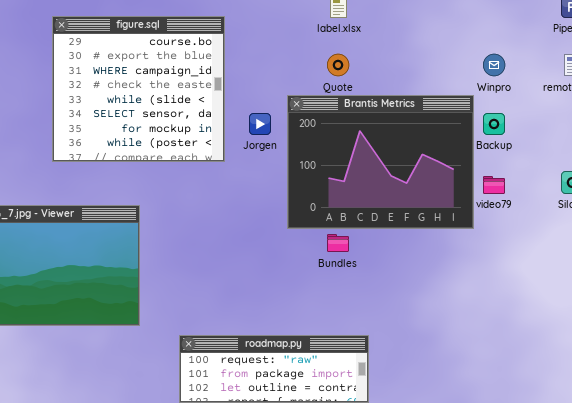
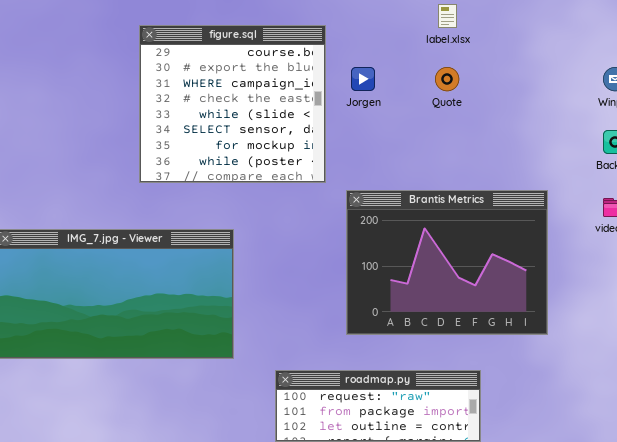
Brantis Metrics: [287,95,474,229] -> [346,190,548,335], moved
Jorgen: [249,113,271,135] -> [351,67,375,91], moved

